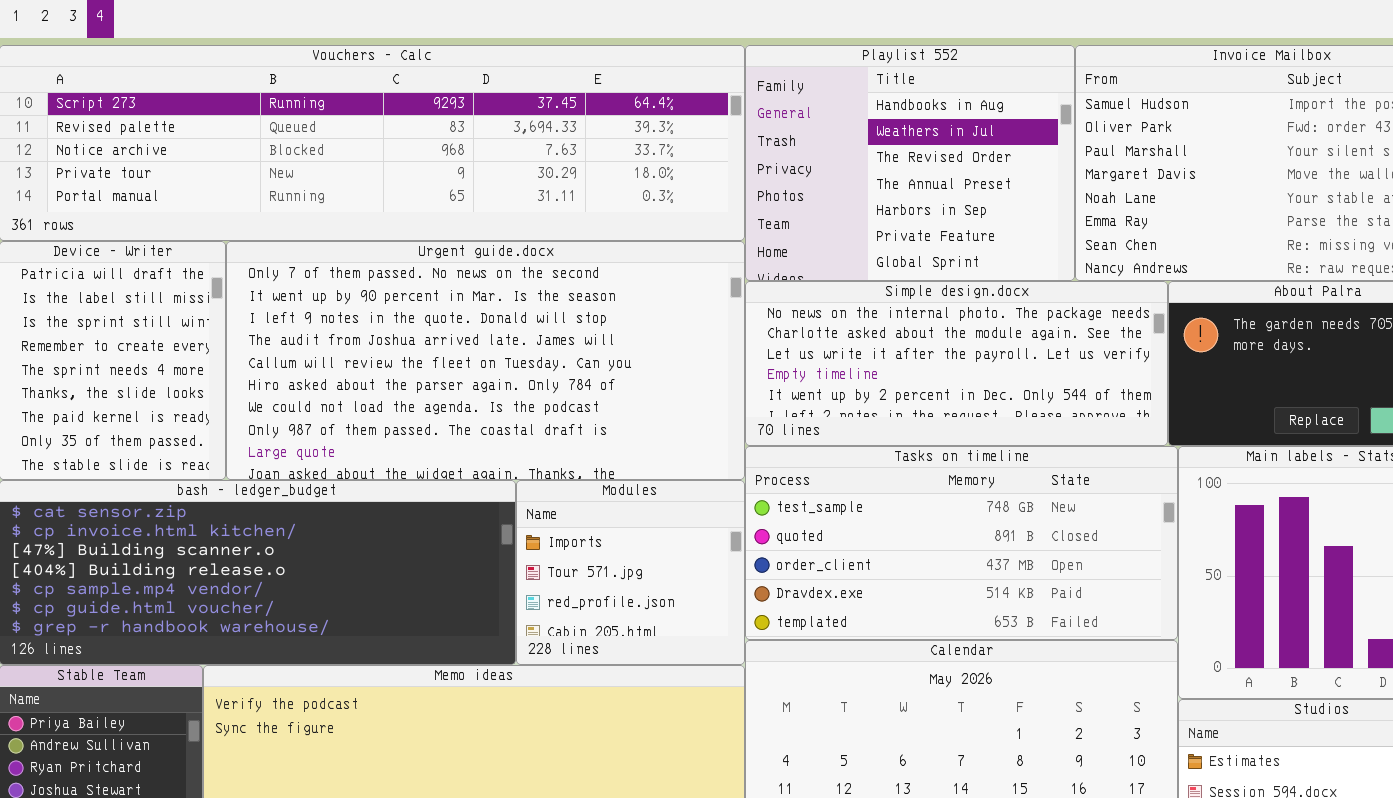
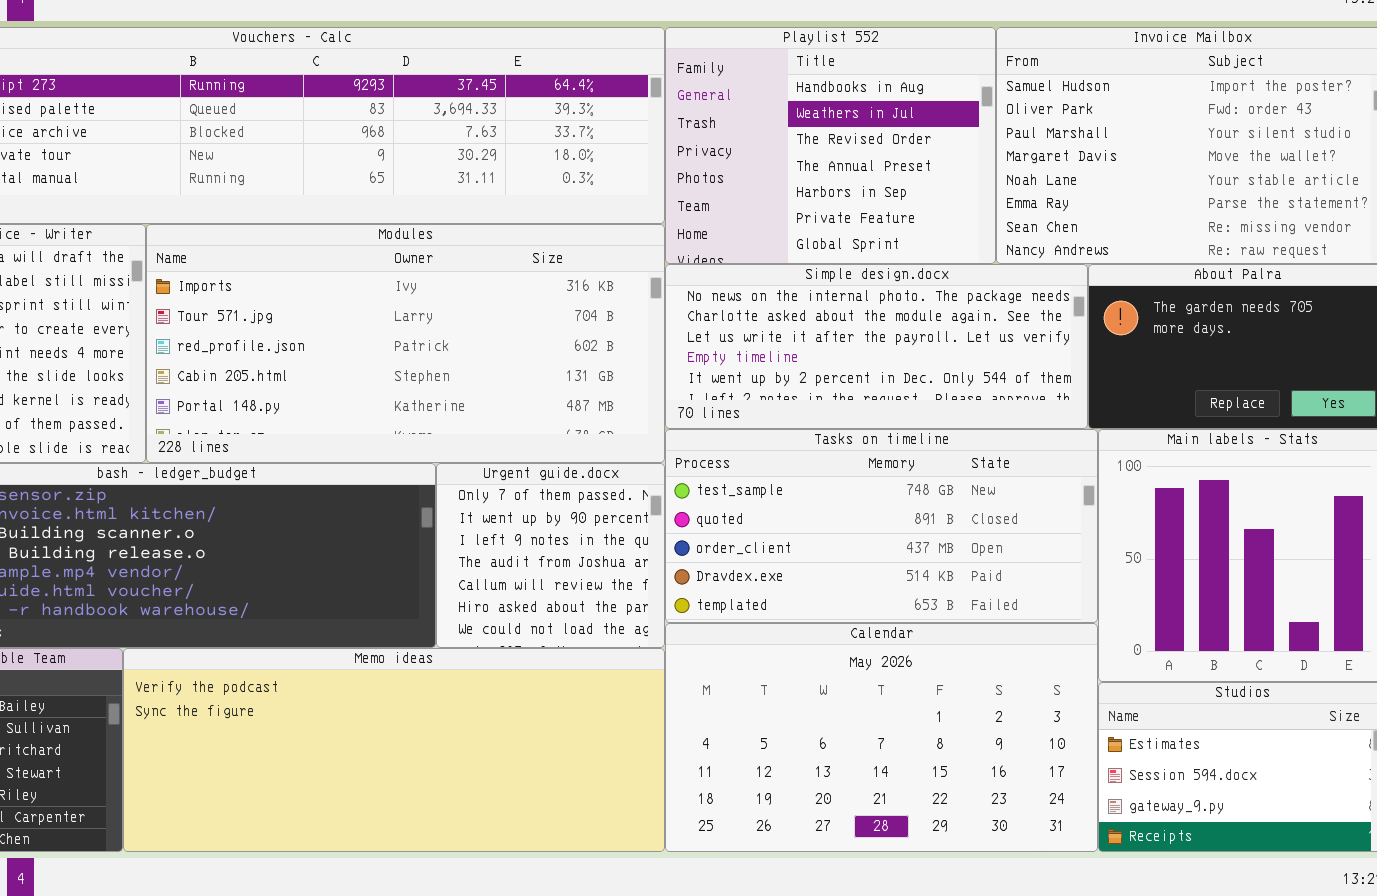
Urgent guide.docx: [226,241,745,480] -> [436,463,665,648], moved, resized
Modules: [516,480,745,665] -> [146,224,665,463], moved, resized

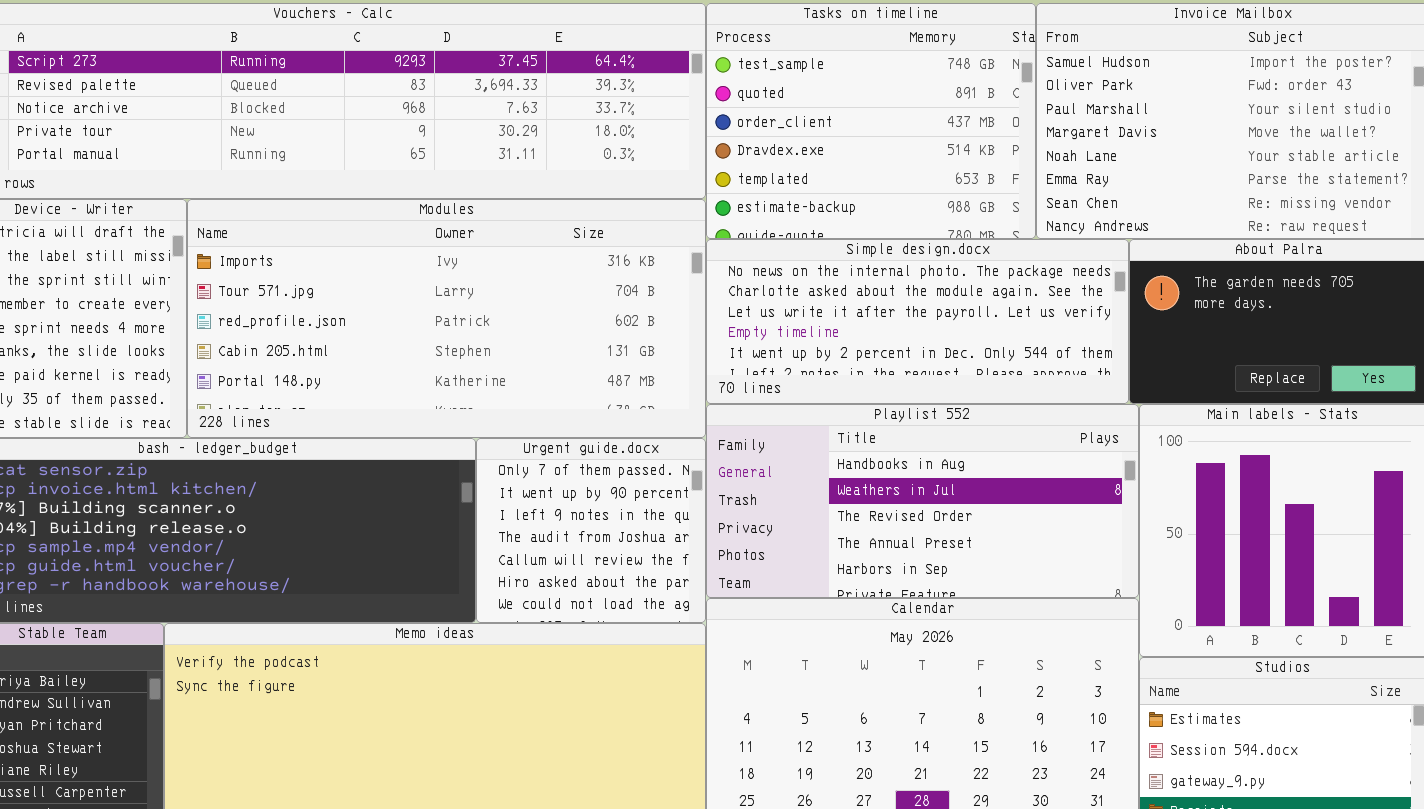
Playlist 552: [665,27,996,264] -> [706,404,1139,598], moved, resized
Tasks on timeline: [665,429,1098,623] -> [706,3,1036,239], moved, resized

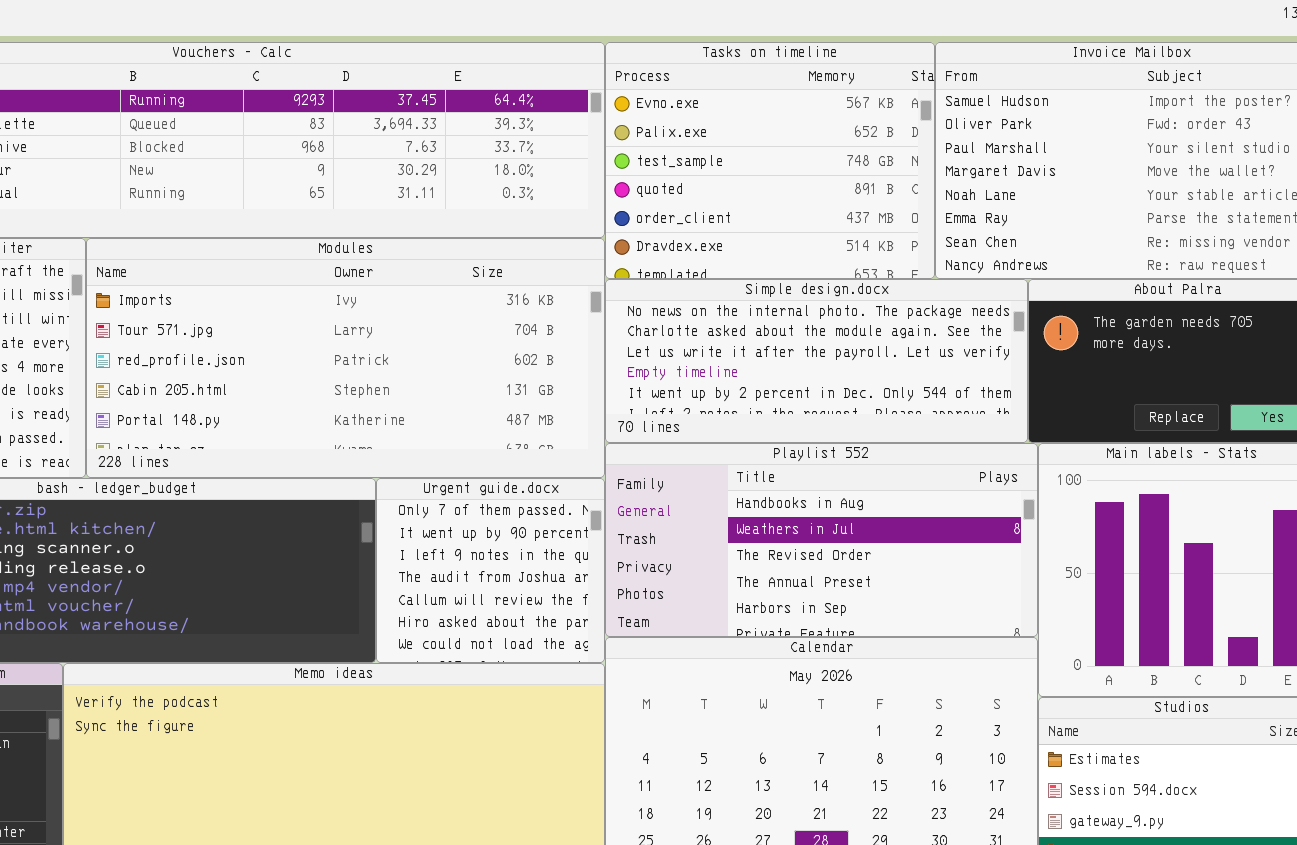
Tasks on timeline: [706,3,1036,239] -> [605,42,935,279], scrolled up 2 rows

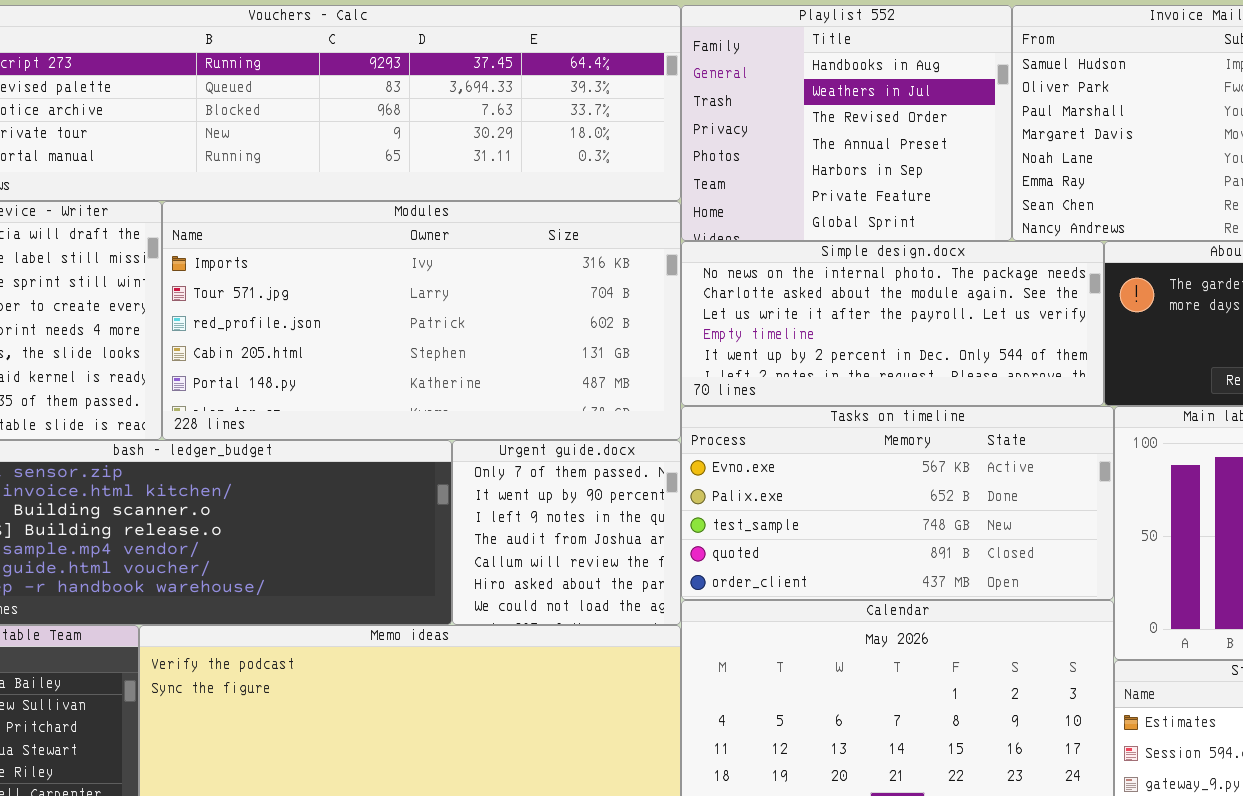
Tasks on timeline: [605,42,935,279] -> [681,406,1114,600], moved, resized
Playlist 552: [605,443,1038,637] -> [681,5,1012,241], moved, resized

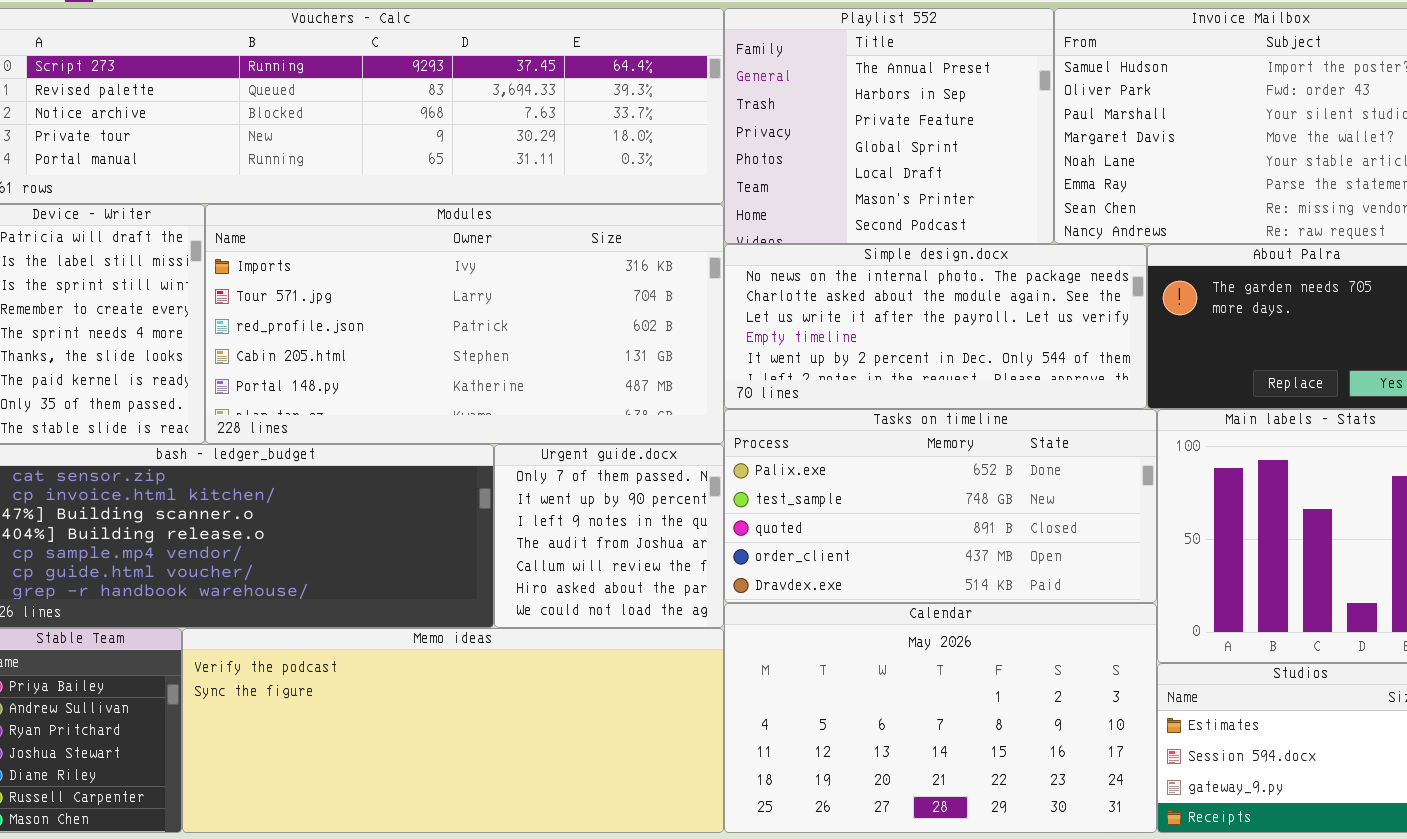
Playlist 552: [681,5,1012,241] -> [724,8,1054,244], scrolled down 3 rows
Tasks on timeline: [681,406,1114,600] -> [724,409,1157,603], scrolled down 1 row

